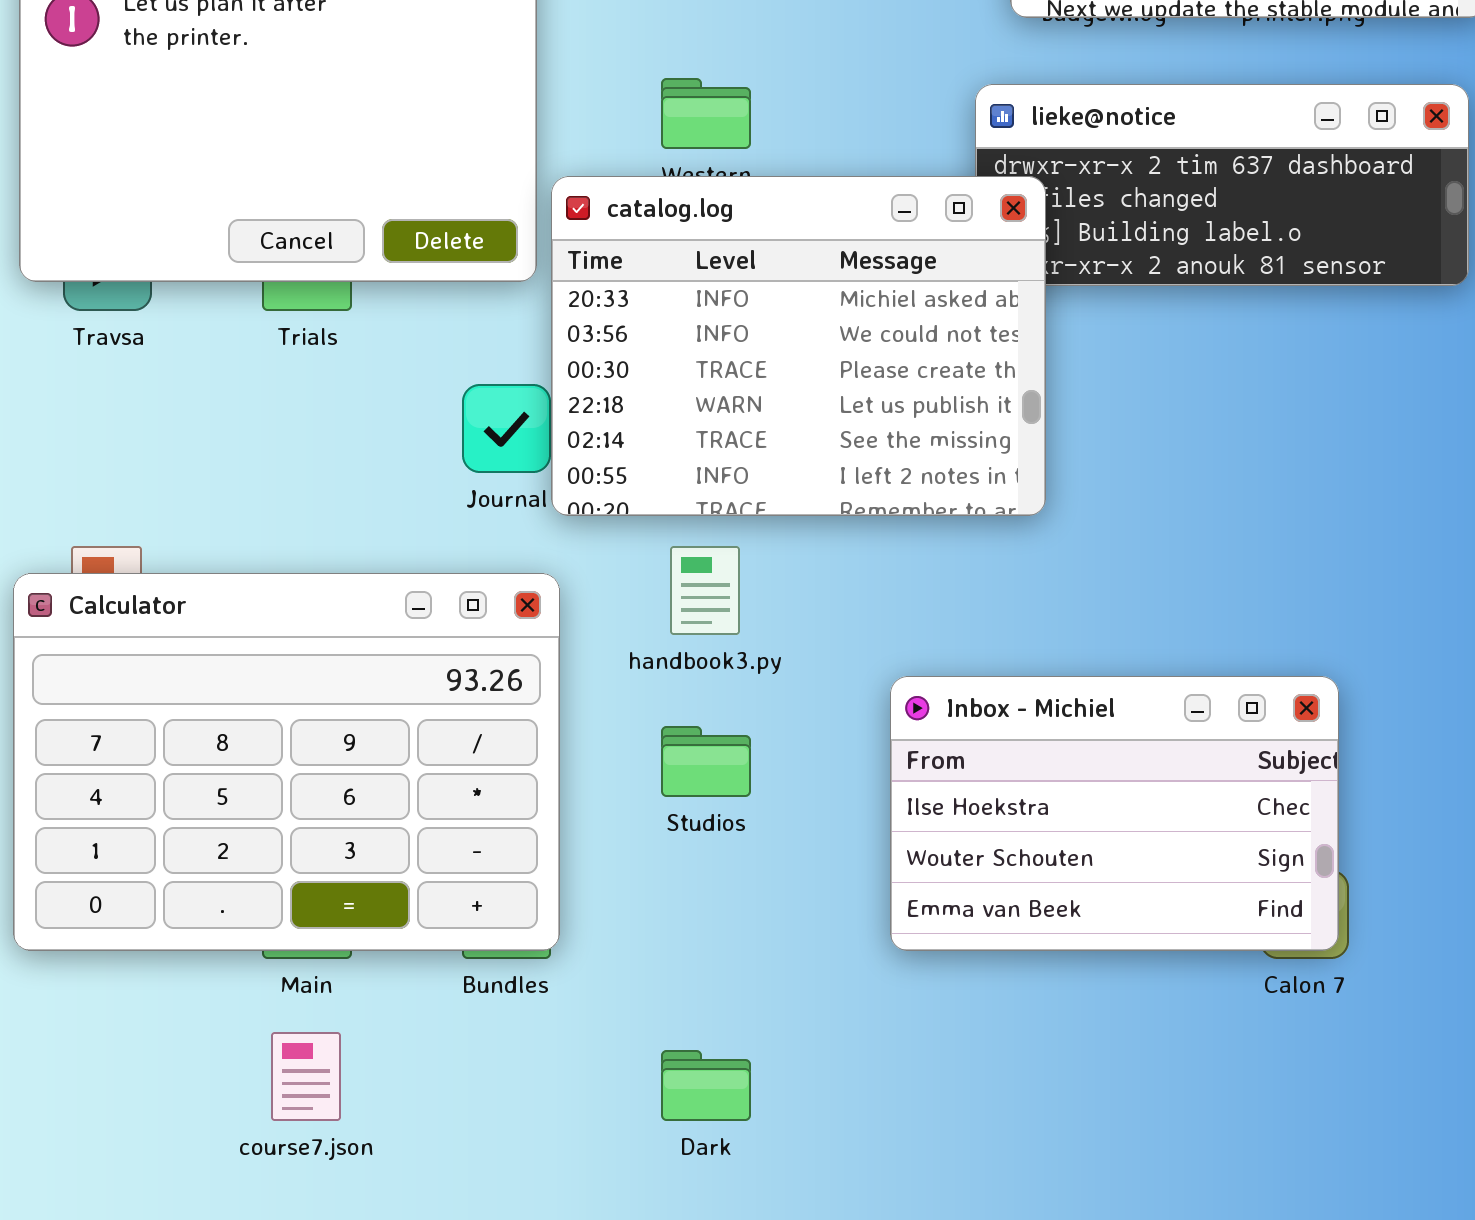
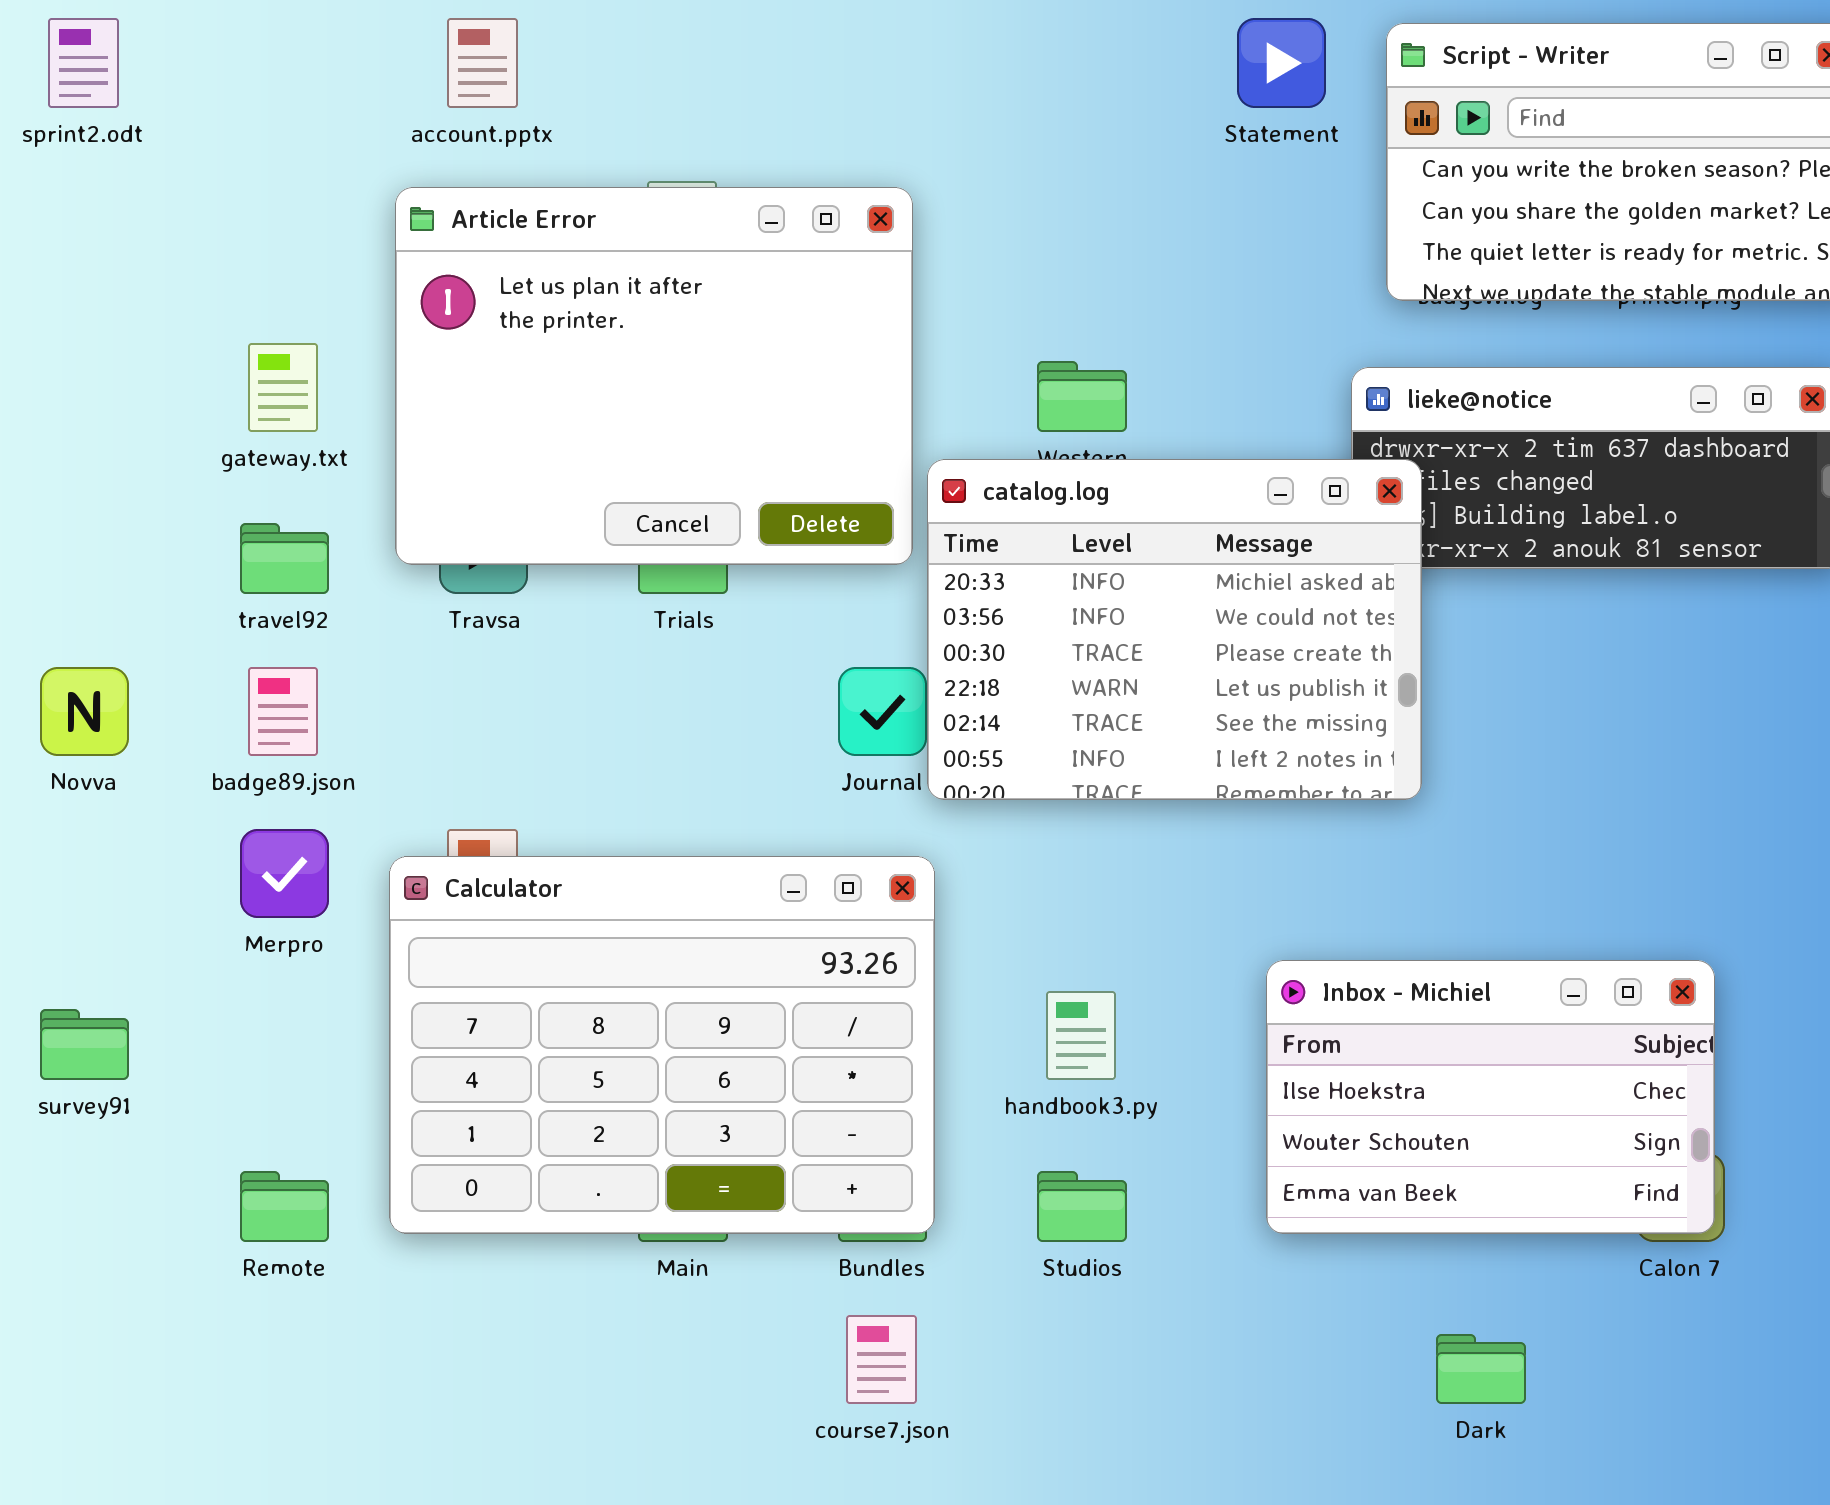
handbook3.py: [670,546,740,635] -> [1046,991,1116,1080], moved
Studios: [661,726,751,797] -> [1037,1171,1127,1242], moved
course7.json: [271,1032,341,1121] -> [846,1315,917,1404], moved
Dark: [661,1050,751,1121] -> [1436,1334,1526,1404], moved

